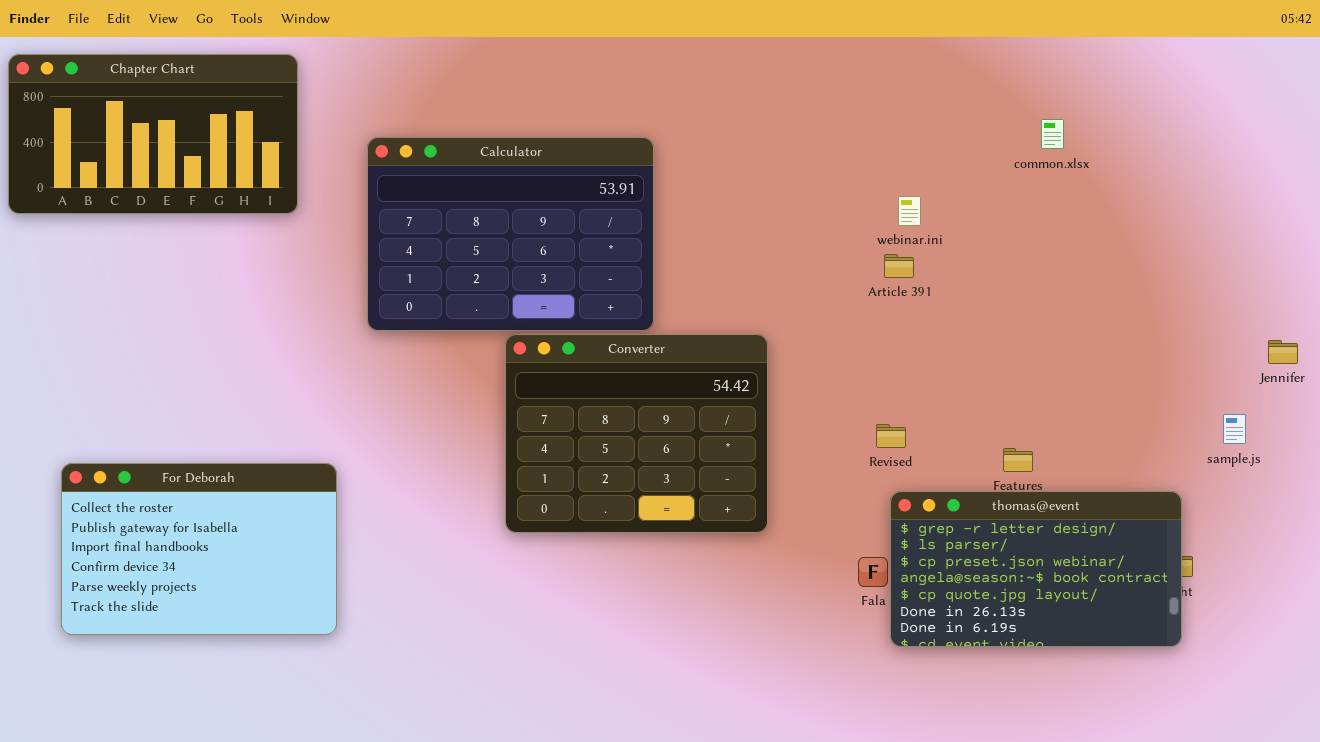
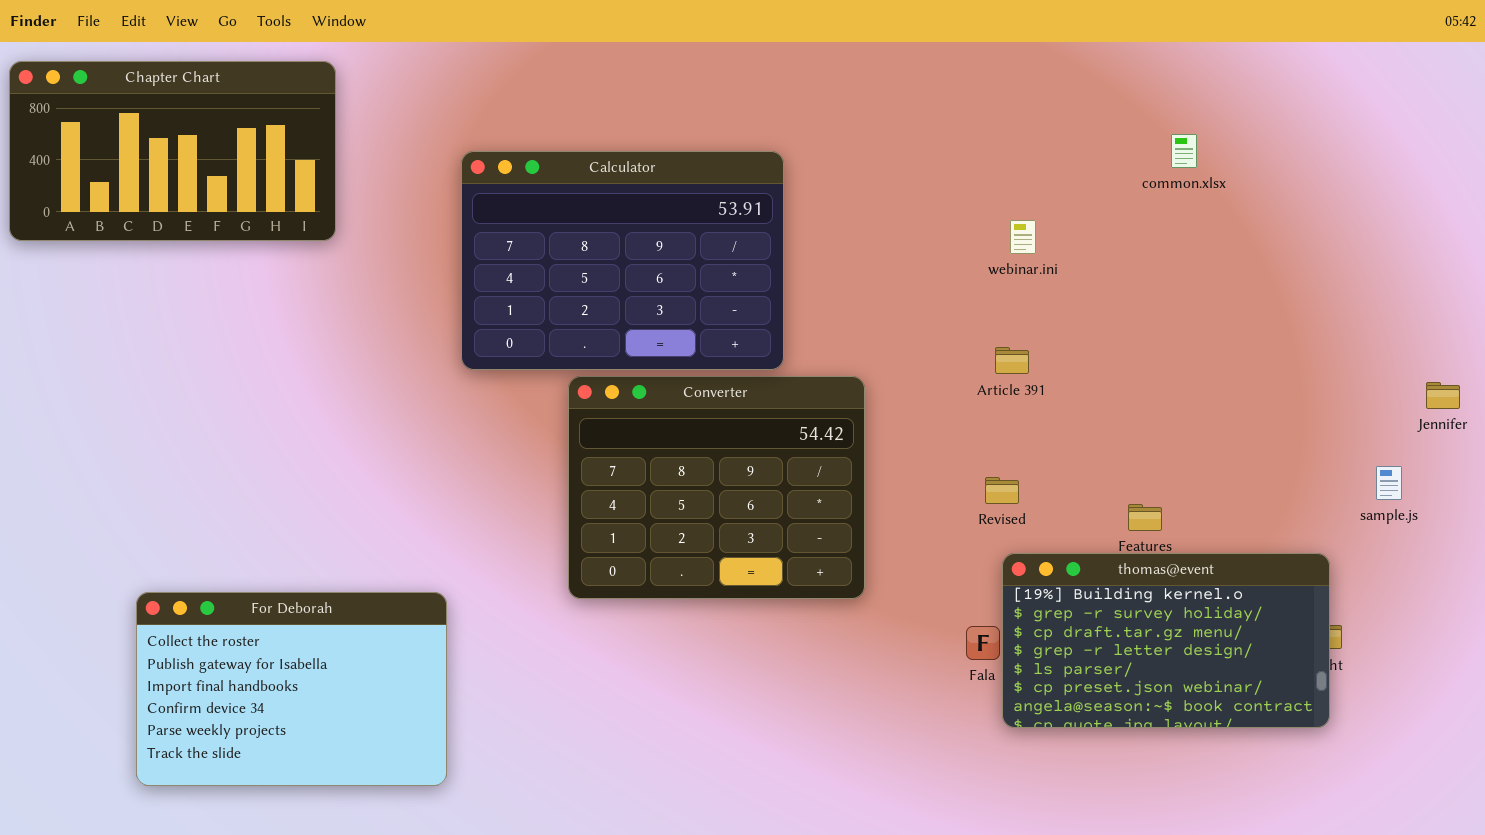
Calculator: [367,137,654,331] -> [461,151,784,370], moved
Article 391: [884,254,914,278] -> [995,347,1029,374], moved
For Deborah: [61,463,337,635] -> [136,592,447,786], moved
thomas@event: [890,491,1182,647] -> [1002,553,1330,728], scrolled up 3 rows

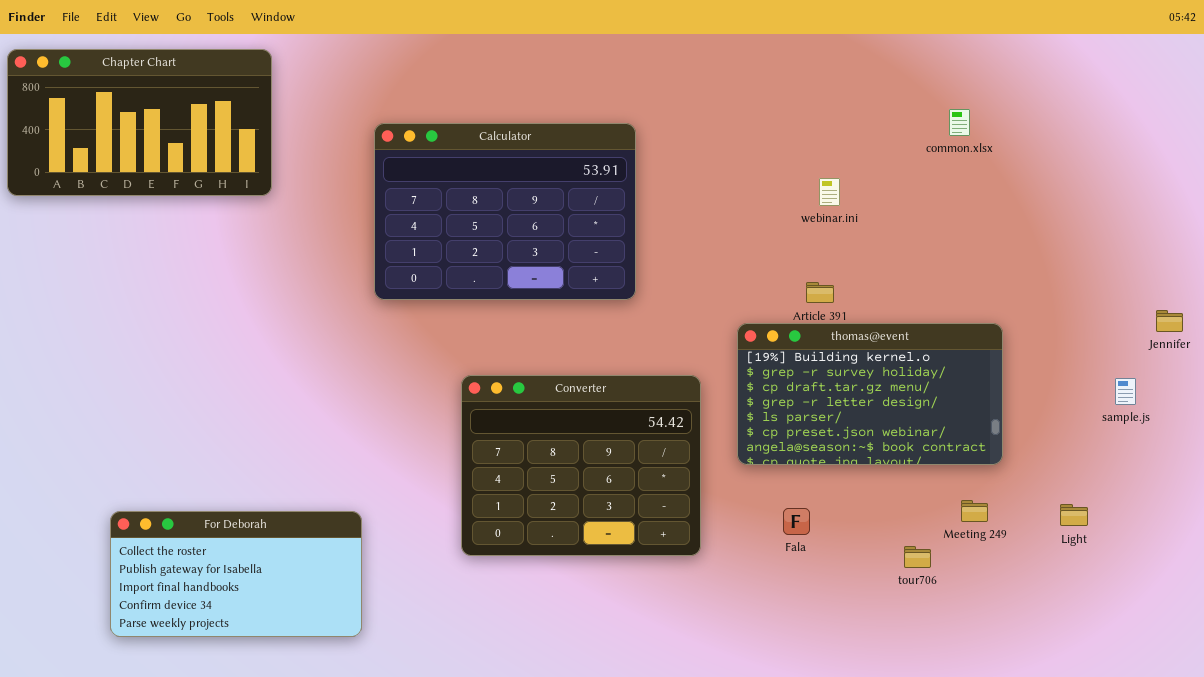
Converter: [568,376,865,599] -> [461,375,701,556], moved
thomas@event: [1002,553,1330,728] -> [737,323,1003,465], moved
For Deborah: [136,592,447,786] -> [110,511,362,637], resized

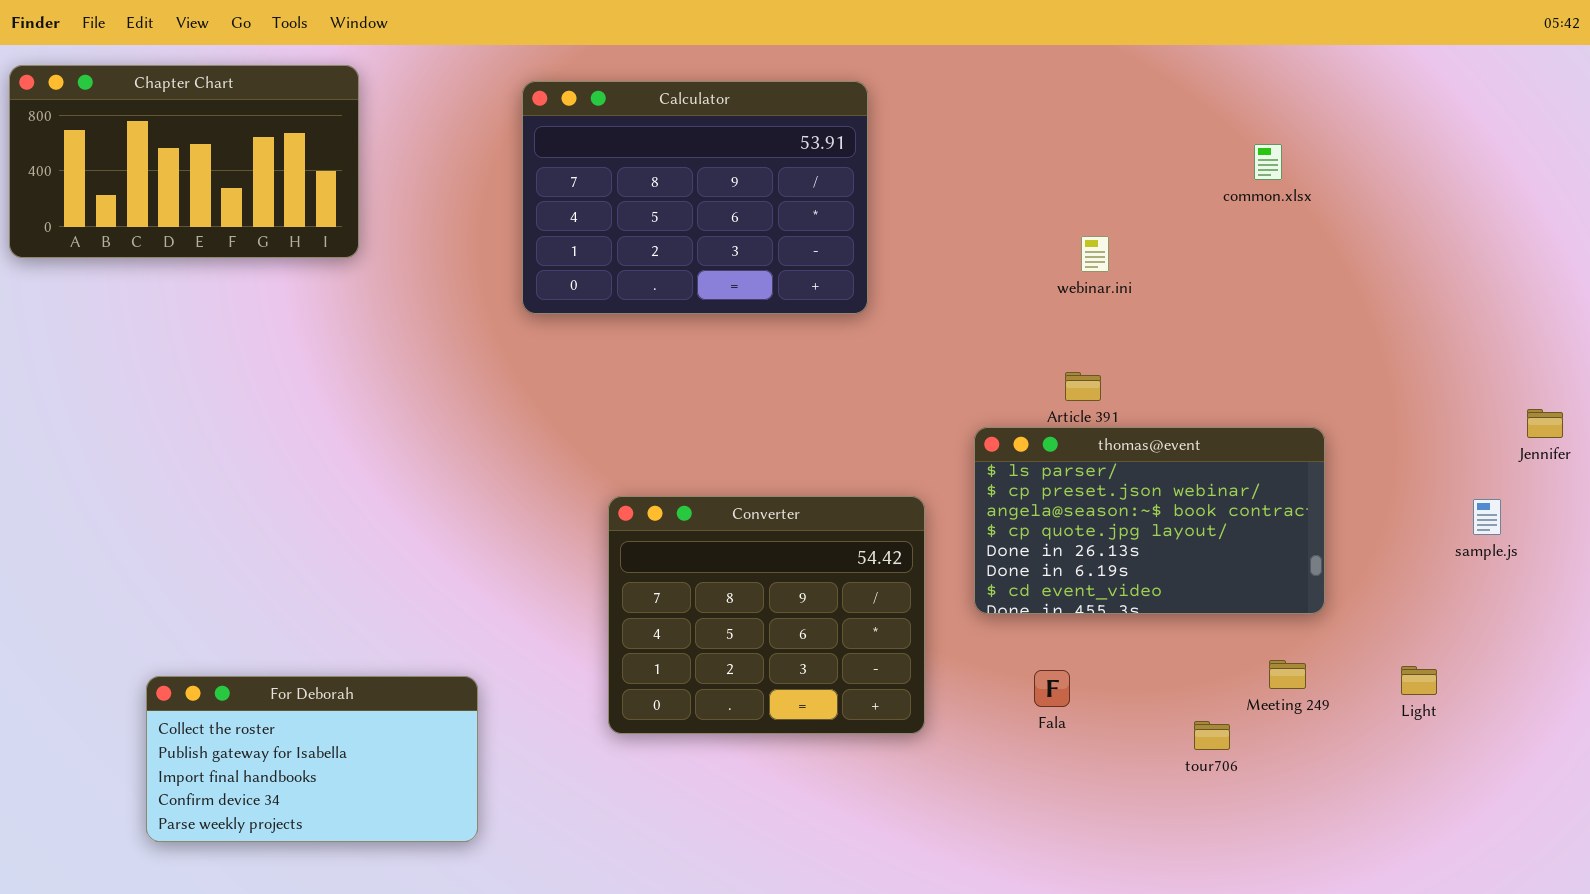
Calculator: [374,123,636,300] -> [522,81,868,314], moved
thomas@event: [737,323,1003,465] -> [974,427,1325,614], scrolled down 4 rows

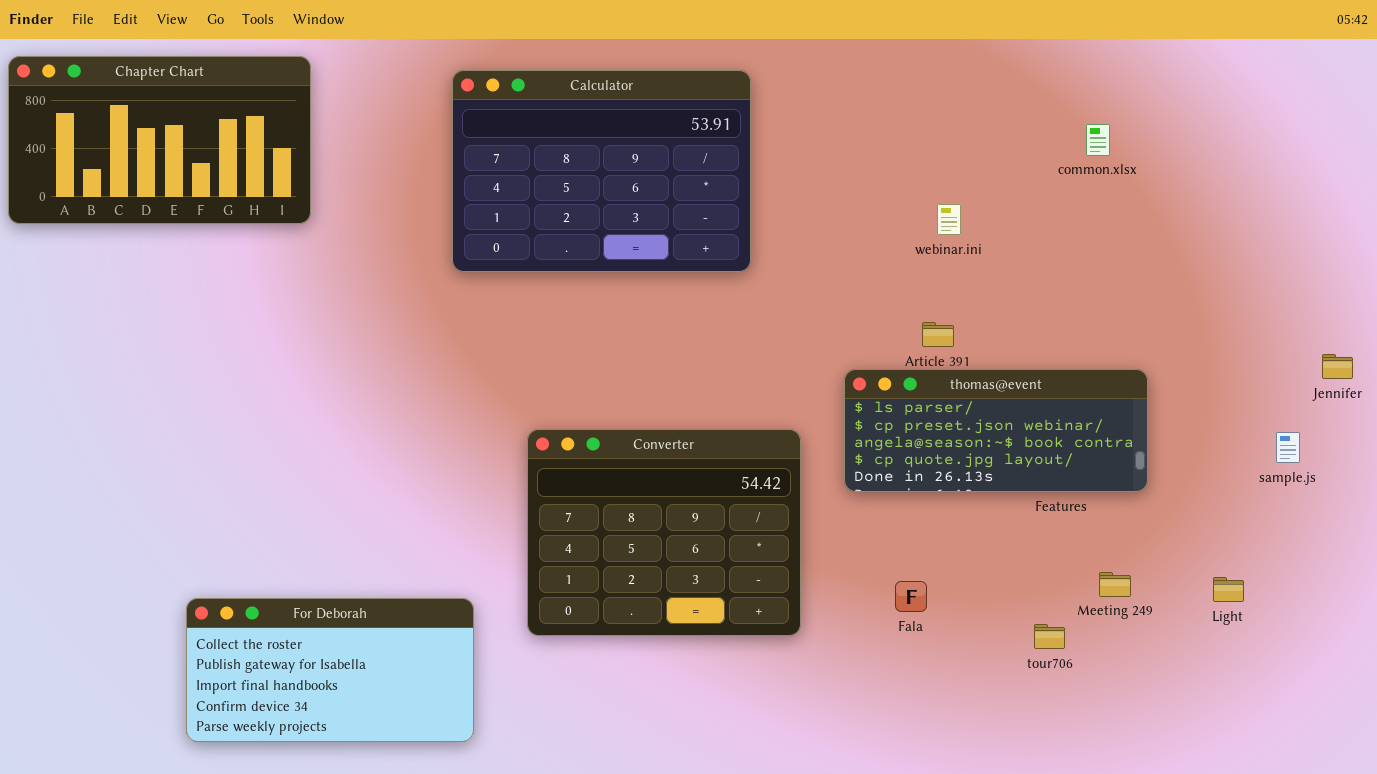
thomas@event: [974,427,1325,614] -> [844,369,1148,492], resized
For Deborah: [146,676,478,842] -> [186,598,474,742], moved

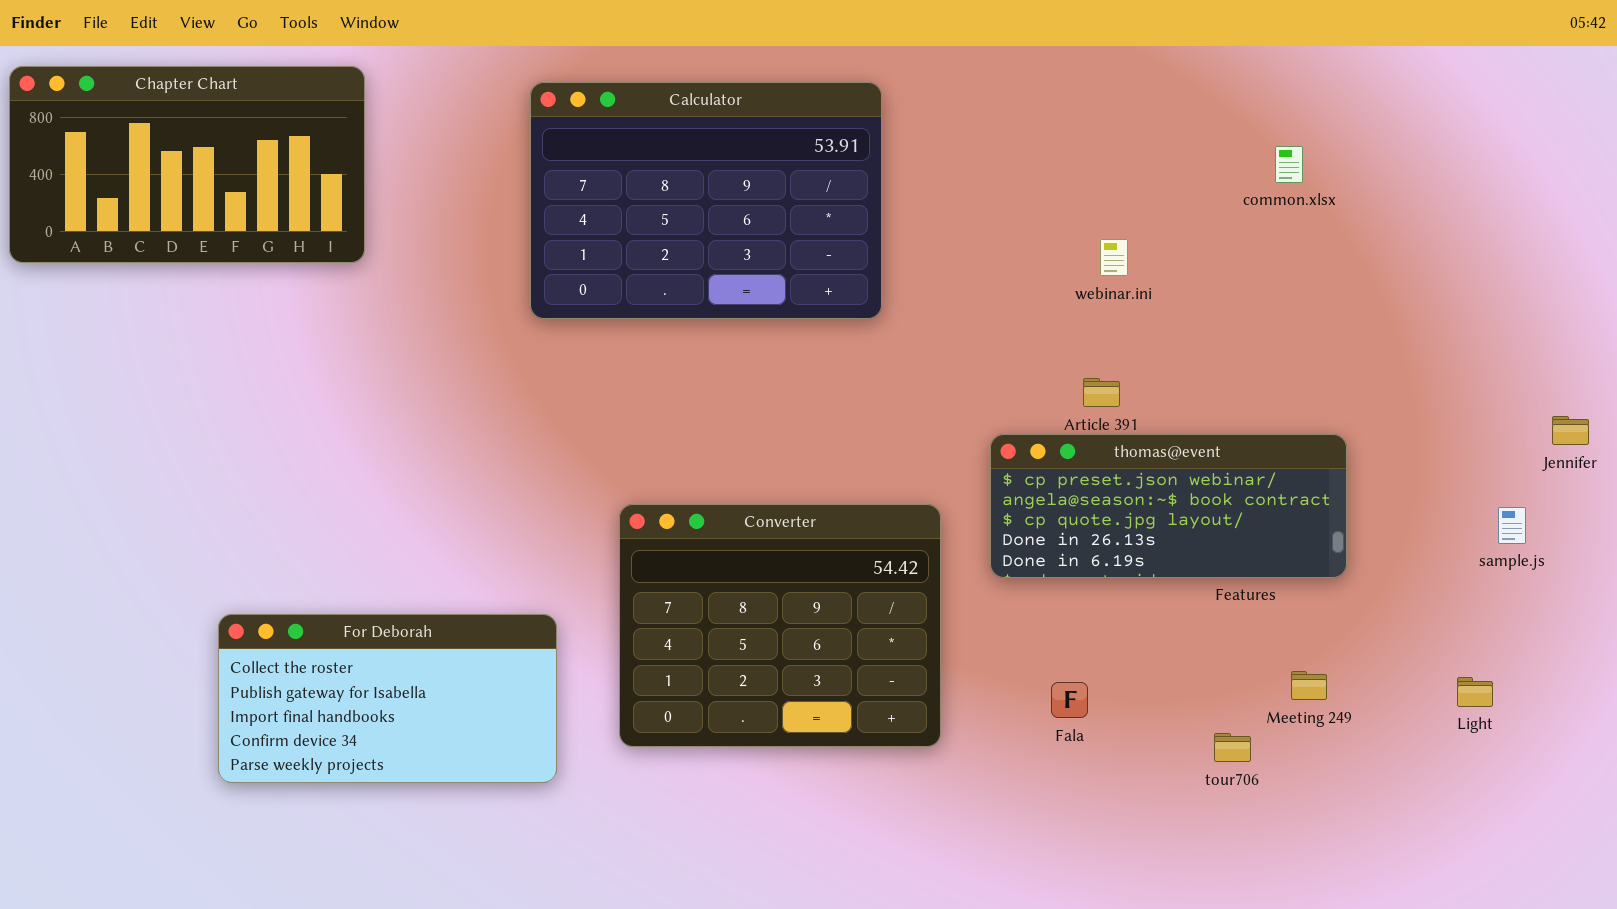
thomas@event: [844,369,1148,492] -> [990,434,1347,578], scrolled down 1 row
Light: [1213,577,1244,602] -> [1457,677,1493,707], moved
For Deborah: [186,598,474,742] -> [218,614,557,783], moved

